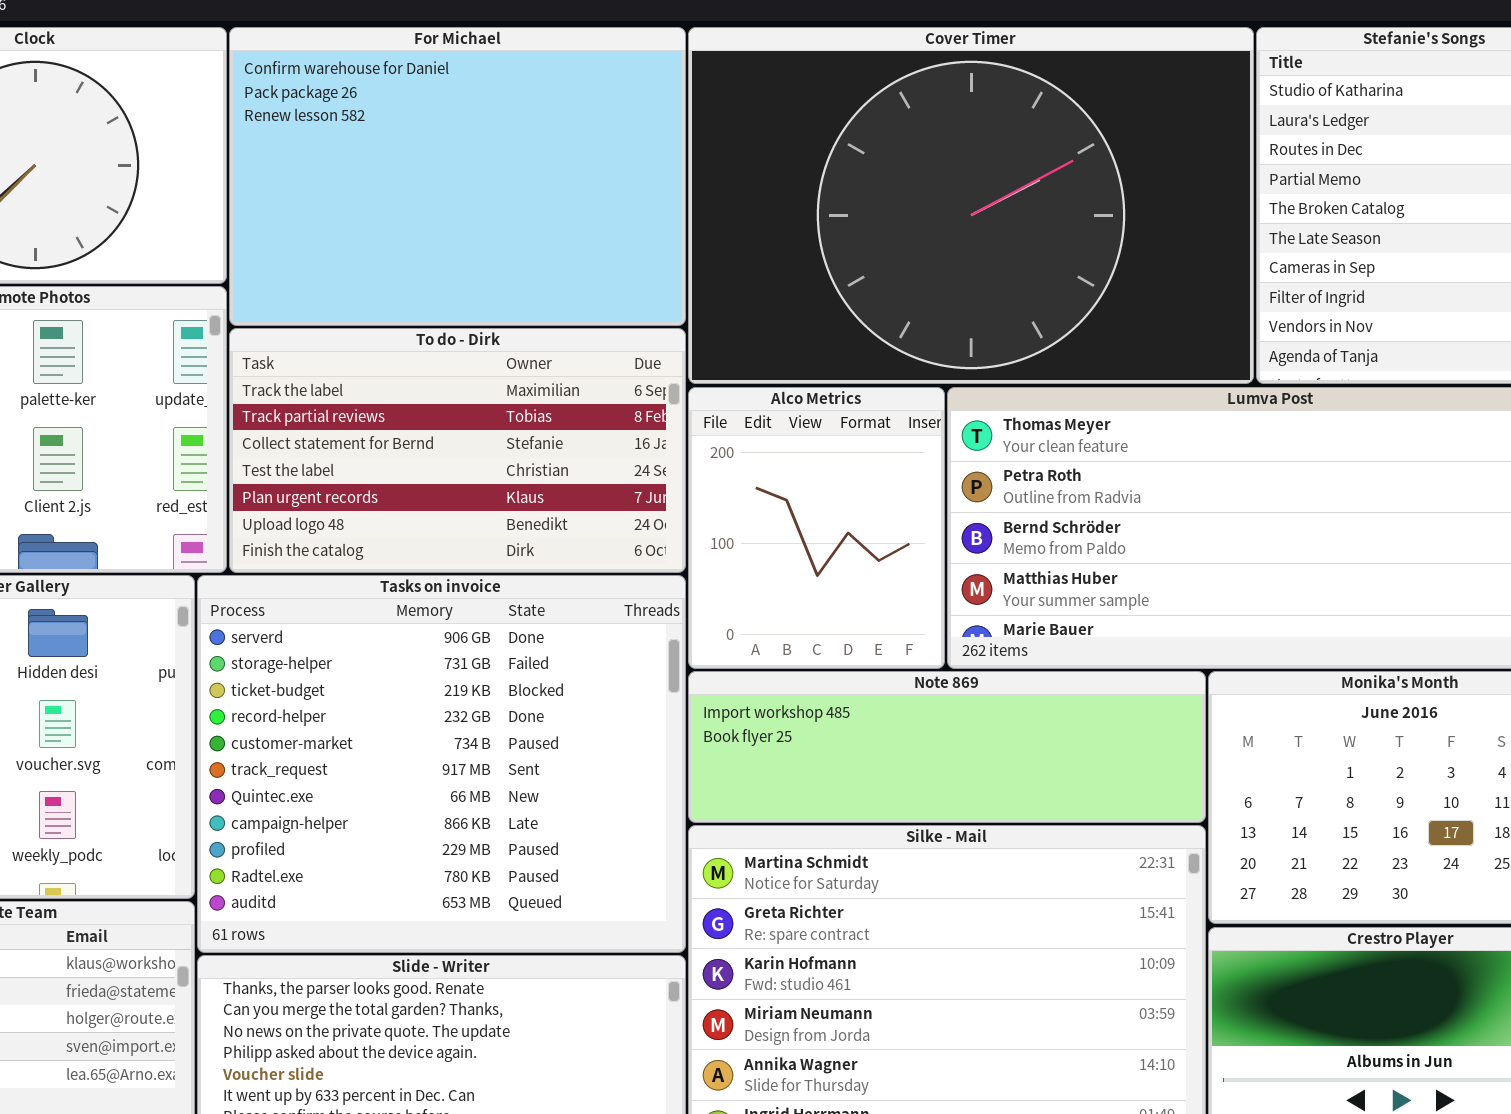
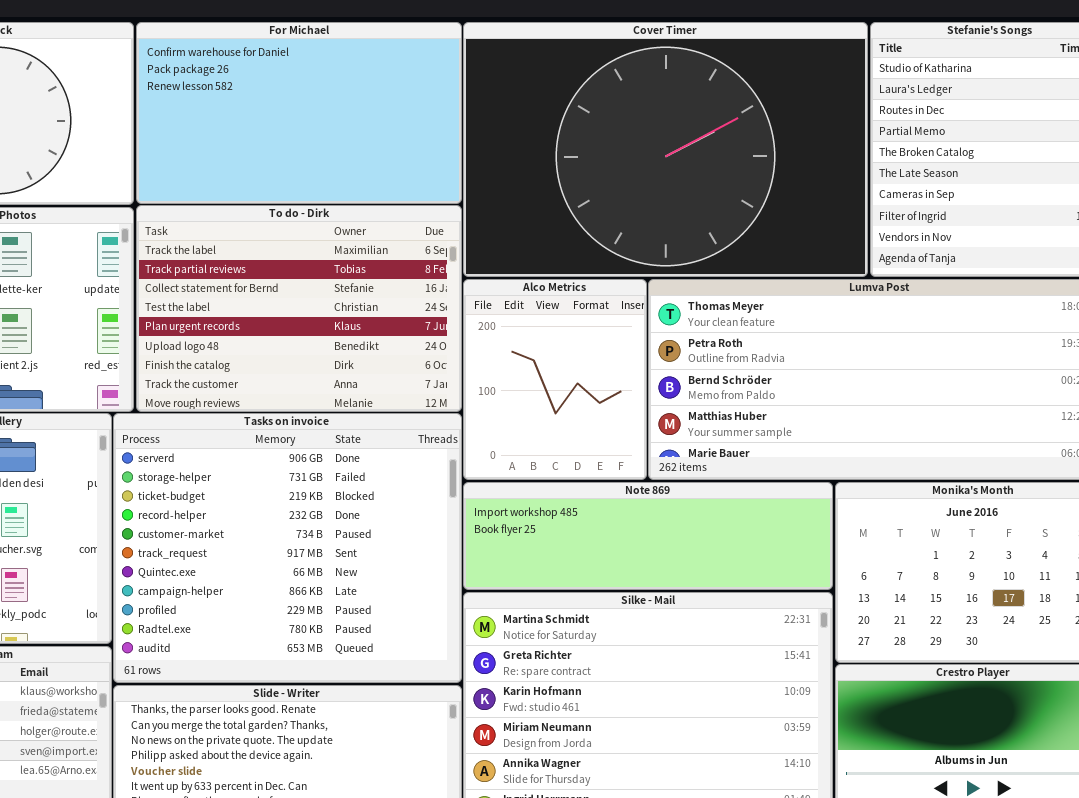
For Michael: [229,27,686,326] -> [136,22,462,204], resized
To do - Dirk: [229,328,686,573] -> [136,205,462,412], resized

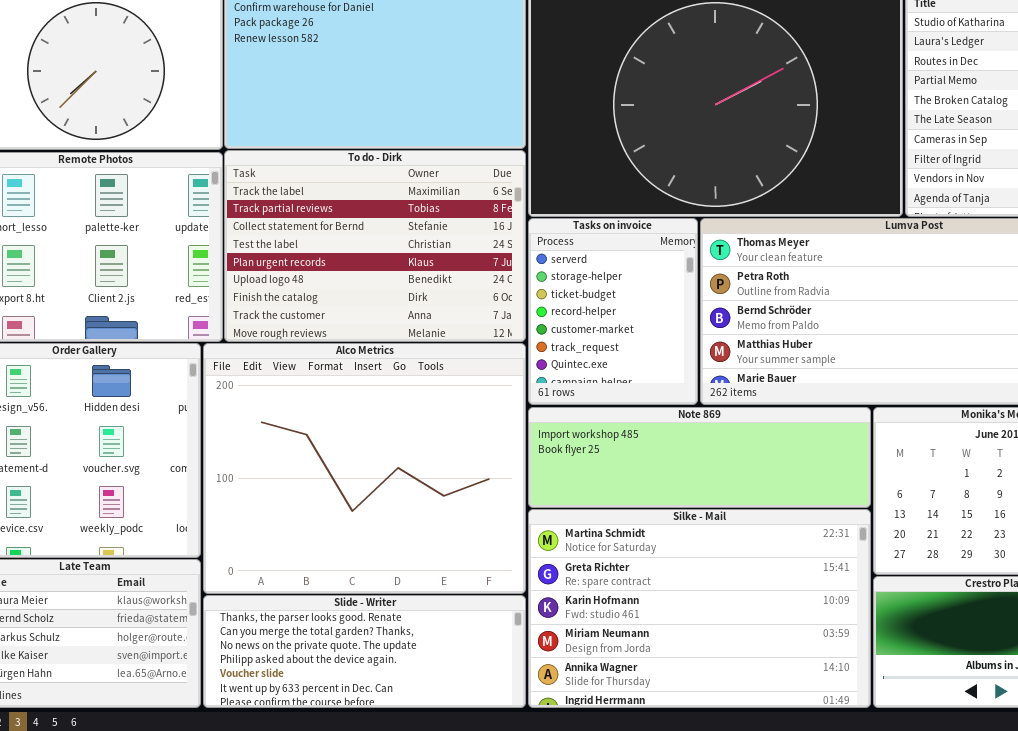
Alco Metrics: [463,279,647,480] -> [203,343,526,594], moved, resized
Tasks on invoice: [113,413,462,683] -> [528,218,698,405], moved, resized

